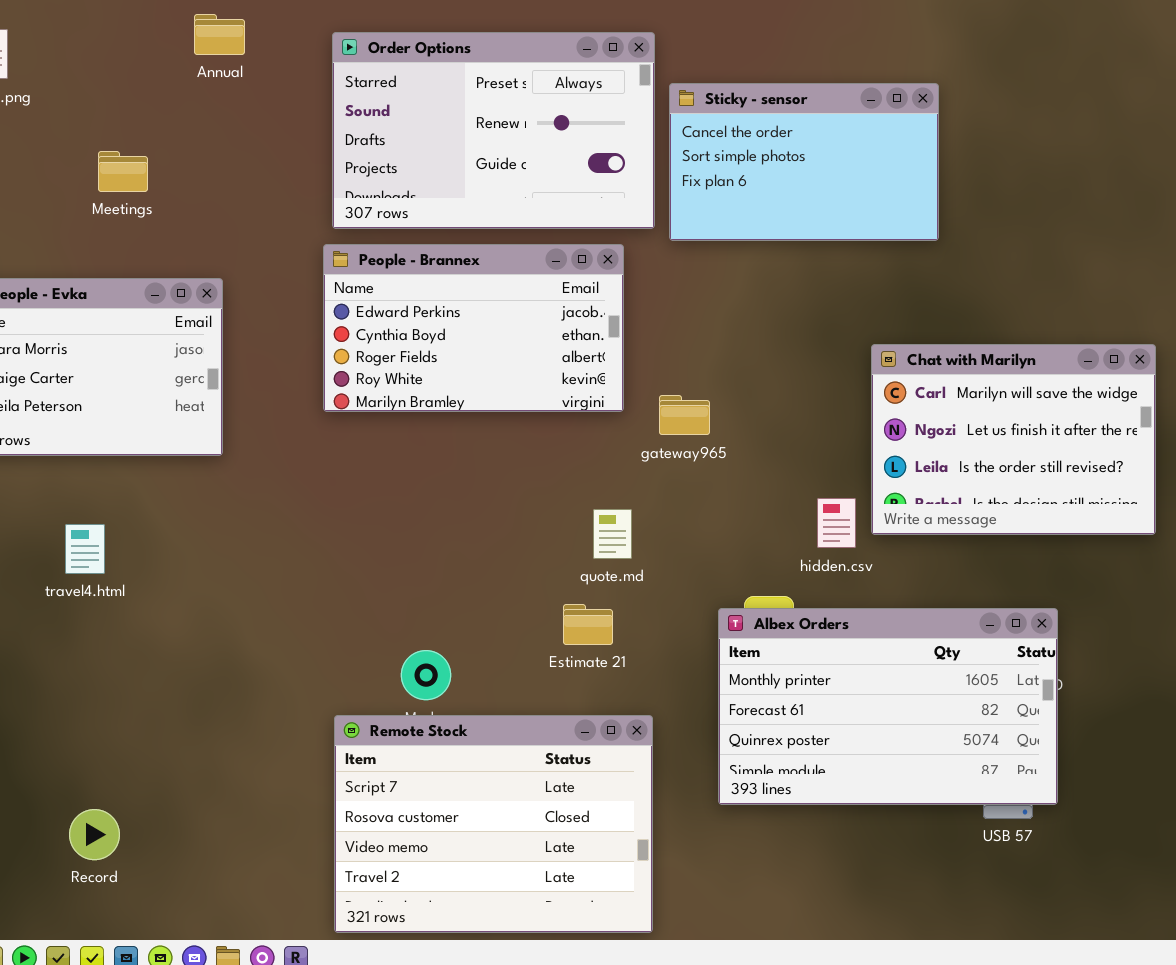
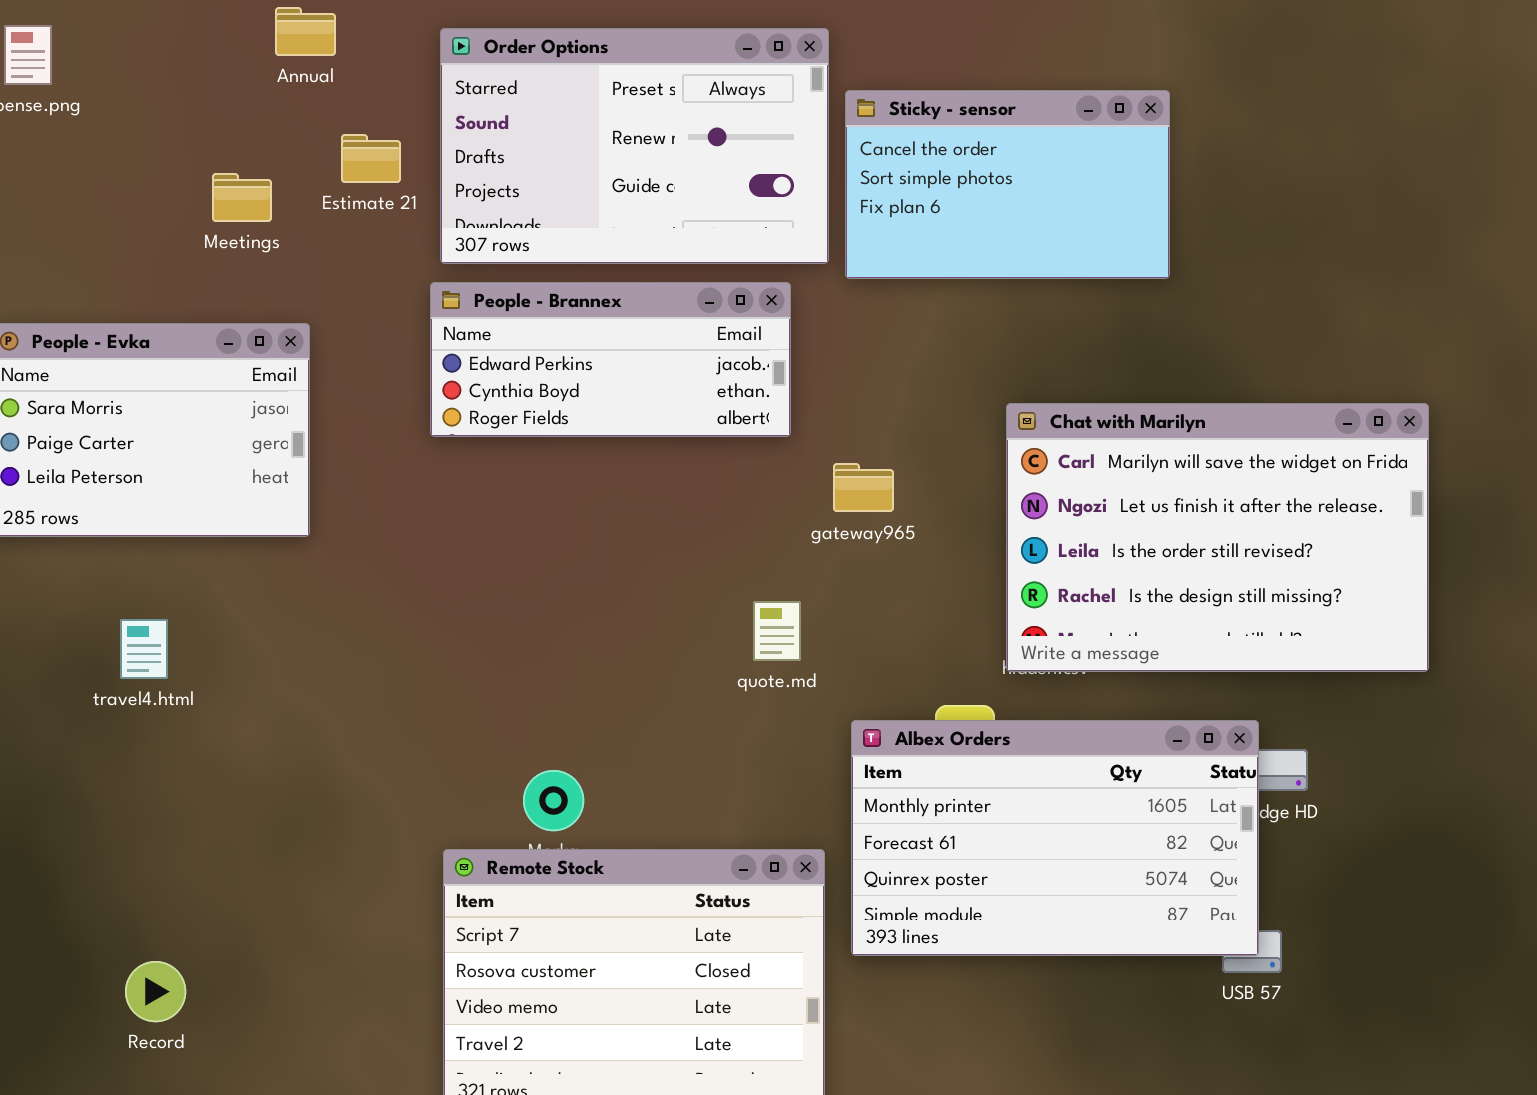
Meetings: [98,151,148,192] -> [212,173,272,222], moved
People - Brannex: [323,244,624,412] -> [430,282,791,437], resized
Chat with Marilyn: [871,344,1156,535] -> [1006,403,1429,672], resized
Estimate 21: [563,604,613,645] -> [341,134,401,183], moved
Albex Orders: [718,608,1058,805] -> [851,720,1259,956], moved

